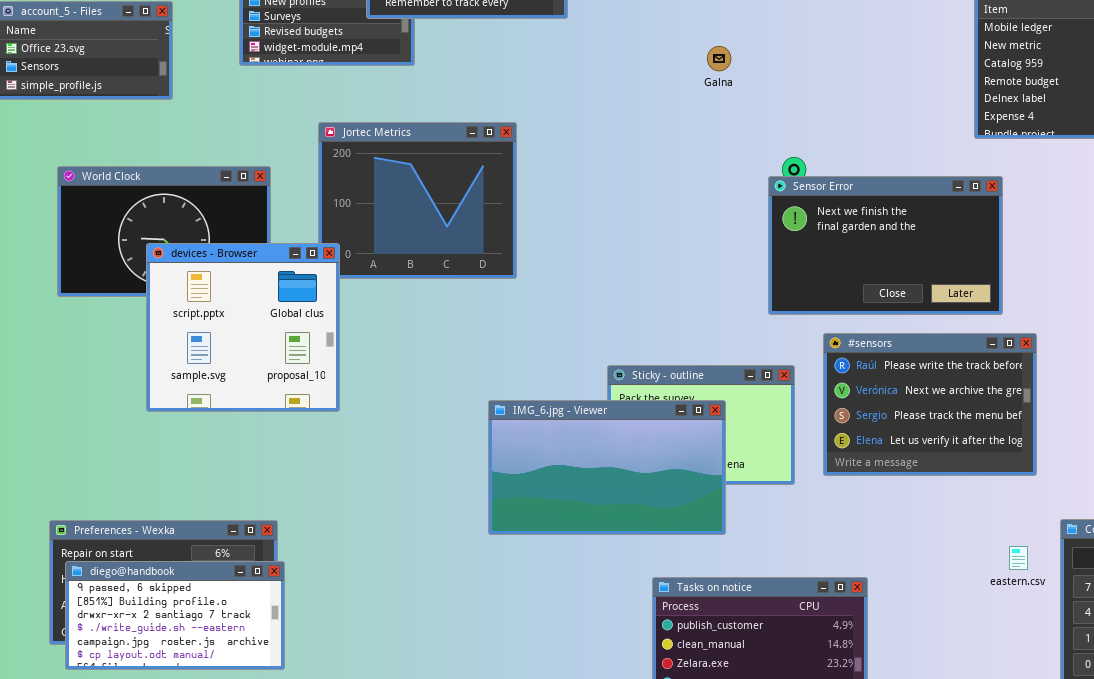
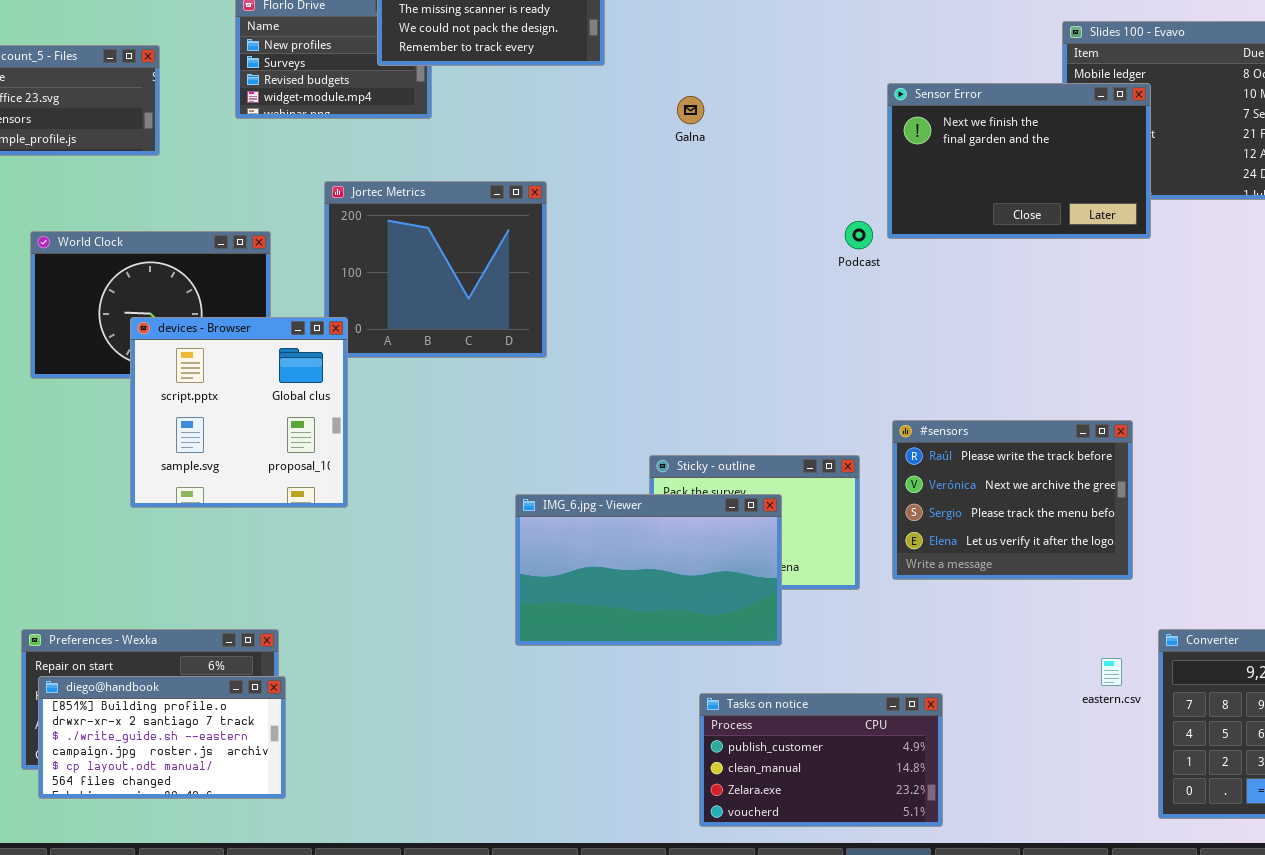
Galna: [707,46,731,71] -> [677,96,704,124], moved
Sensor Error: [768,176,1003,315] -> [887,83,1151,239], moved
diego@handbook: [65,561,285,670] -> [38,676,286,799], scrolled down 1 row

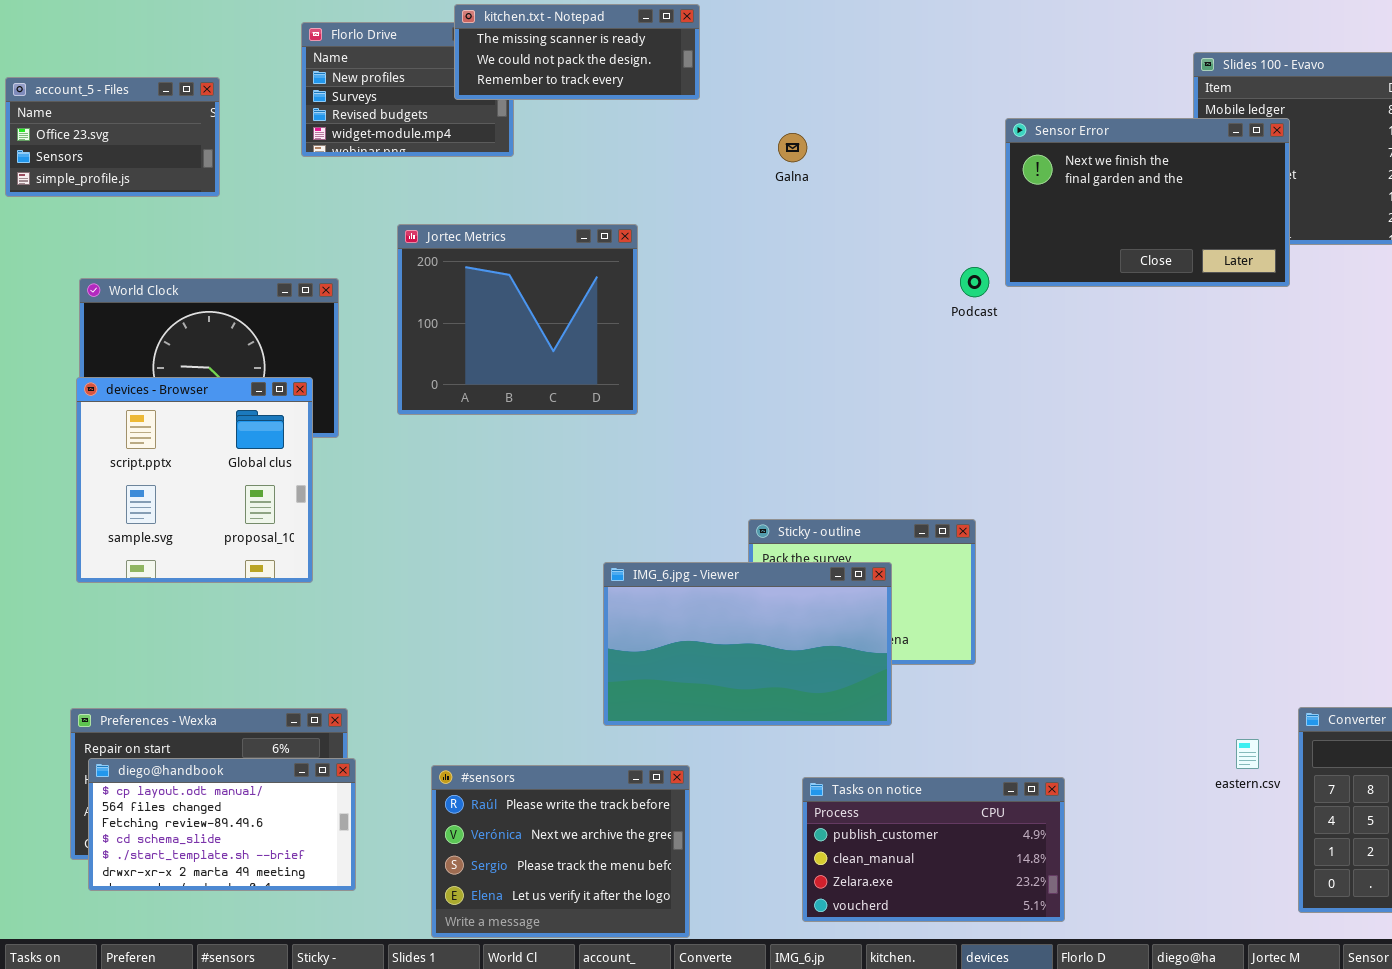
devices - Browser: [130,317,348,508] -> [76,377,313,583], moved
#sensors: [892,420,1133,580] -> [431,765,690,938], moved
diego@handbook: [38,676,286,799] -> [88,758,356,891], scrolled down 4 rows

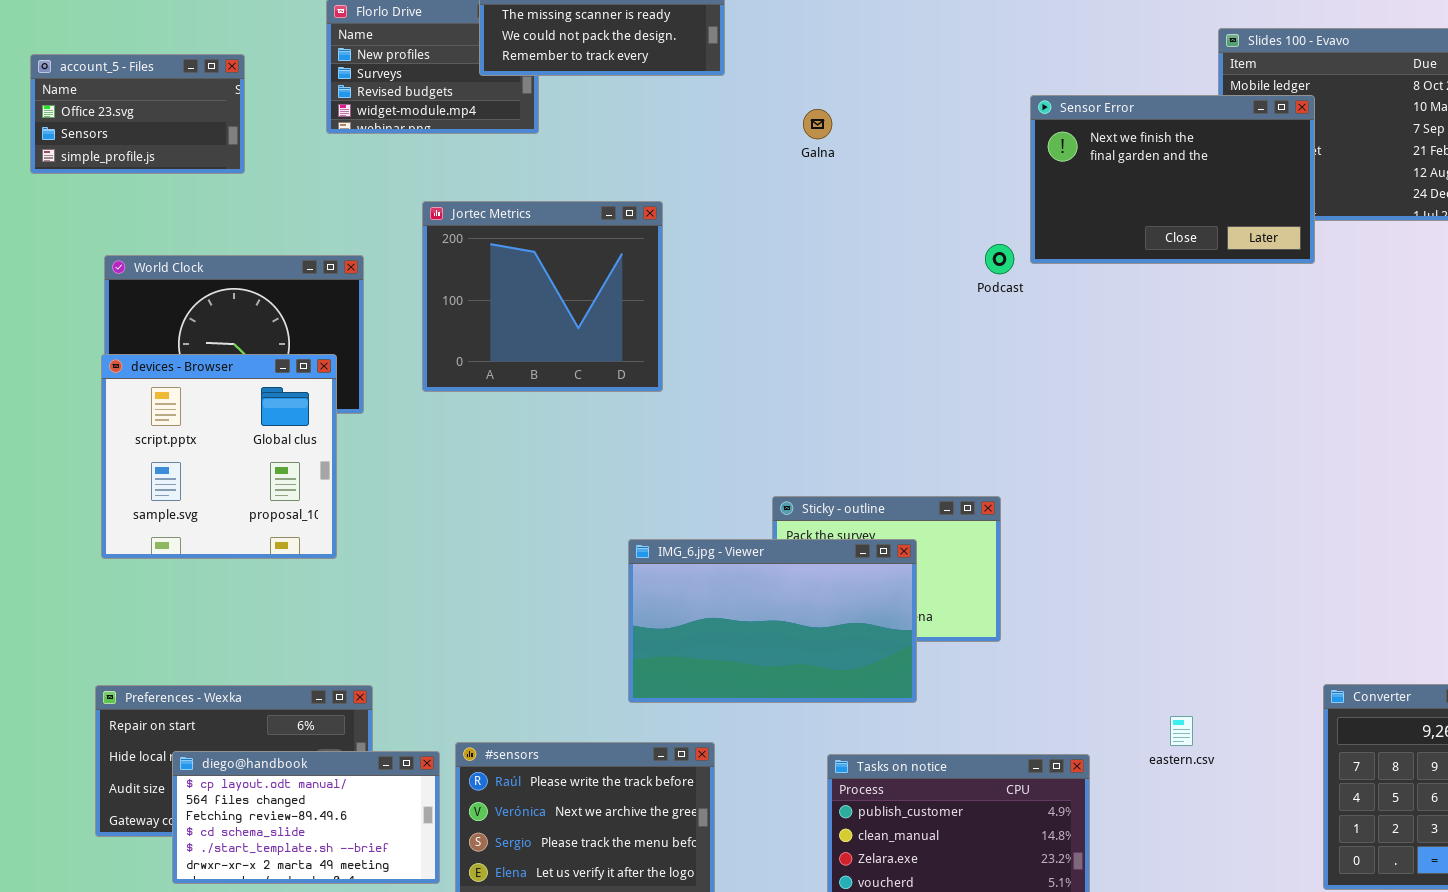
eastern.csv: [1236,739,1259,769] -> [1170,716,1193,746], moved
diego@handbook: [88,758,356,891] -> [172,751,440,884], moved

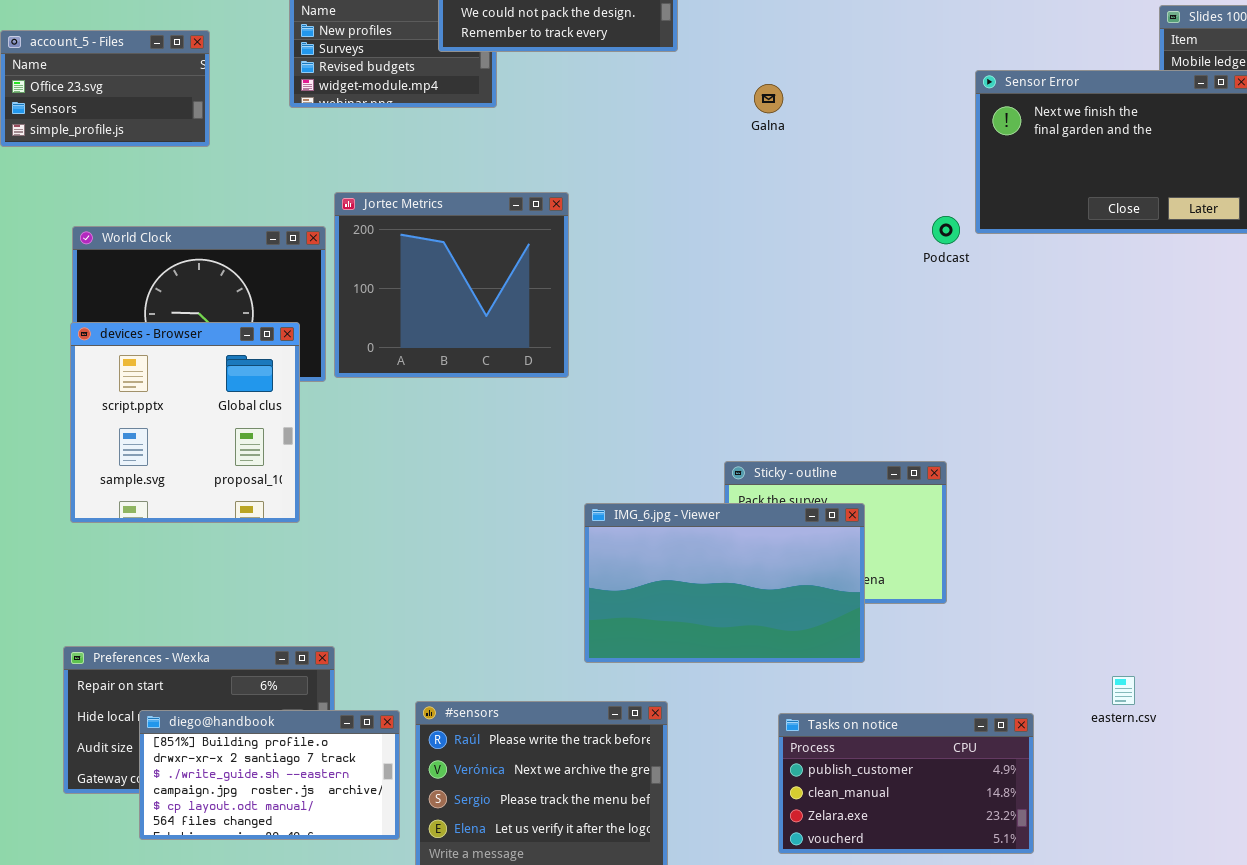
Jortec Metrics: [422,201,663,392] -> [334,192,569,378], moved
diego@handbook: [172,751,440,884] -> [139,710,400,840], scrolled up 4 rows

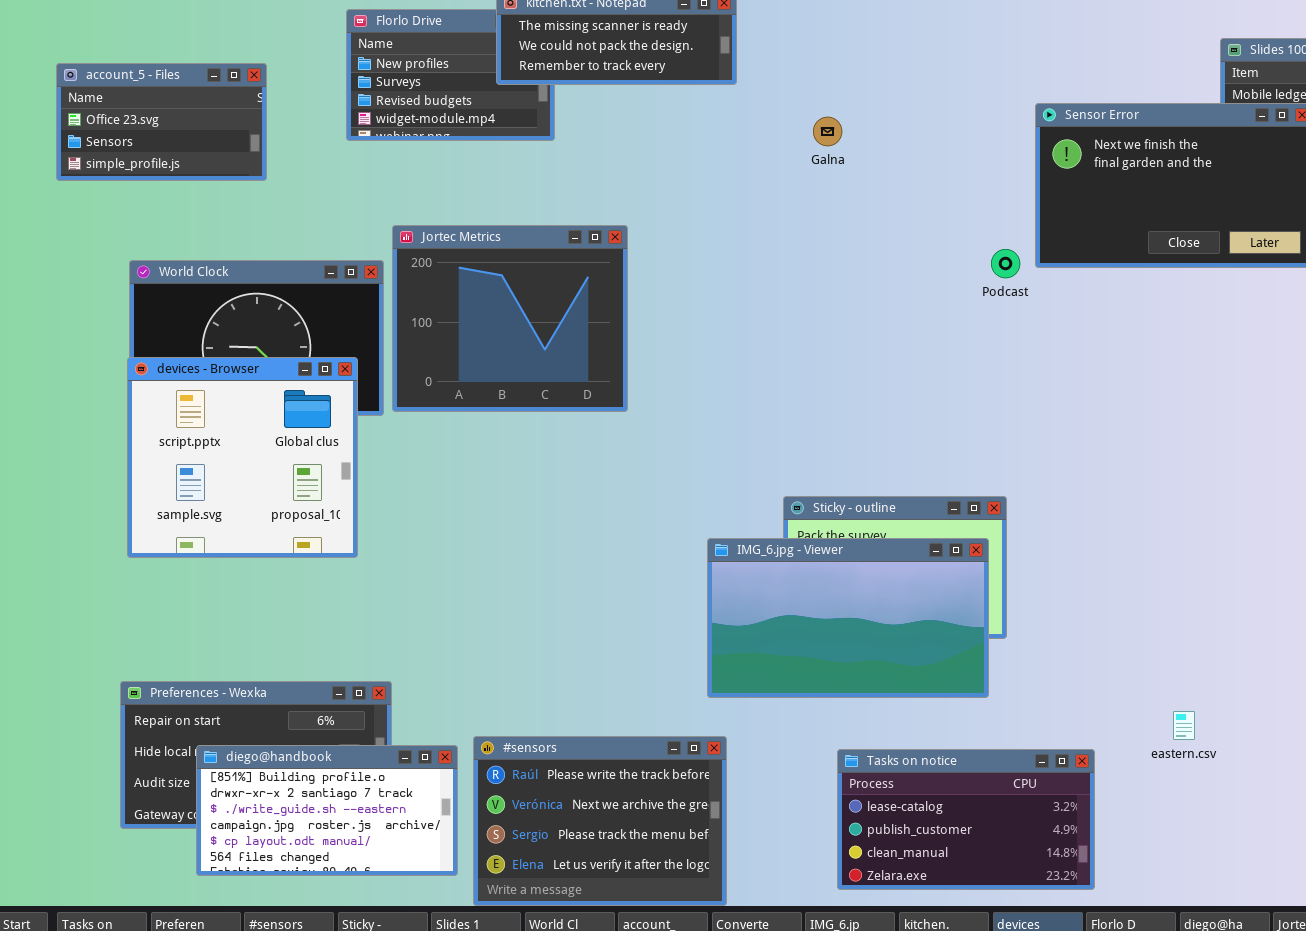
IMG_6.jpg - Viewer: [584,503,865,663] -> [707,538,989,698], moved
Tasks on notice: [778,713,1034,854] -> [837,749,1095,890], scrolled up 1 row

